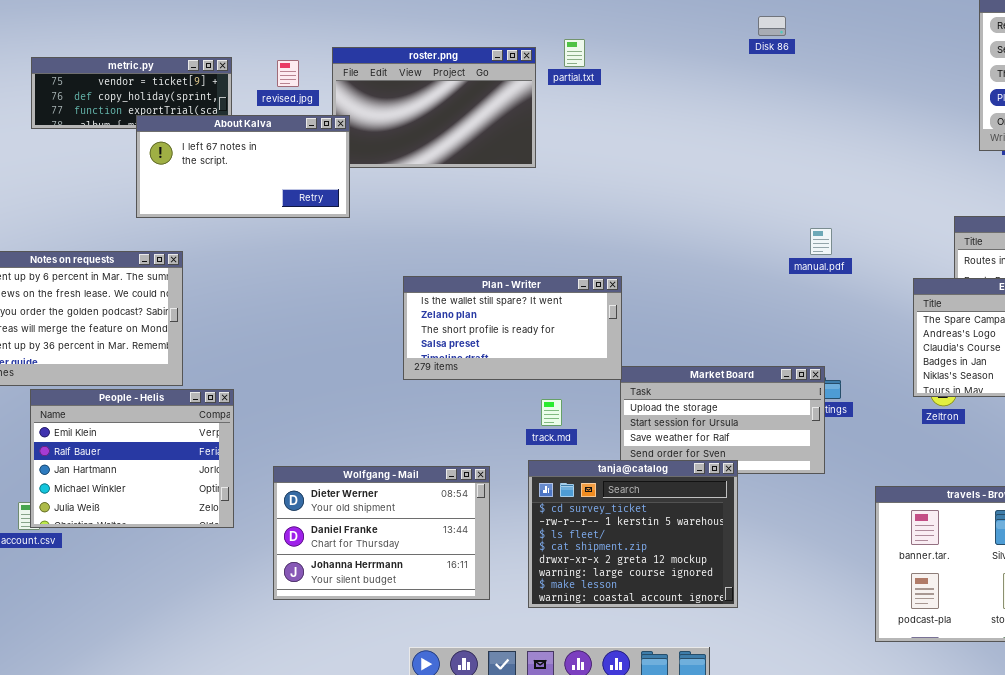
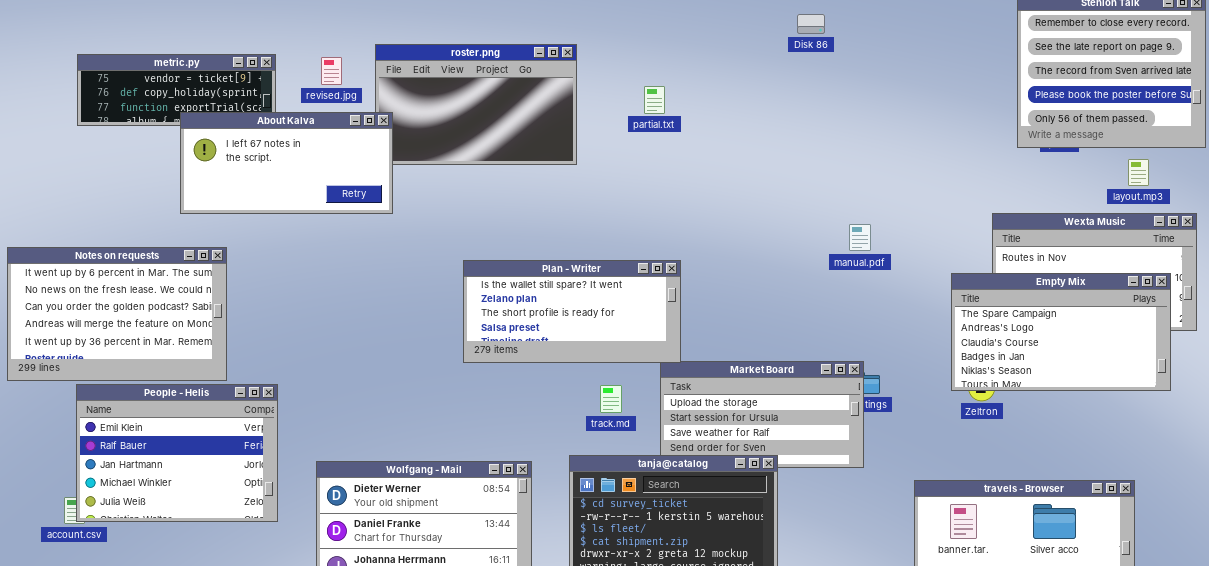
partial.txt: [564,39,585,67] -> [644,86,665,114], moved
Plan - Writer: [403,276,622,380] -> [463,260,681,363], moved
track.md: [541,399,562,426] -> [600,385,622,413], moved

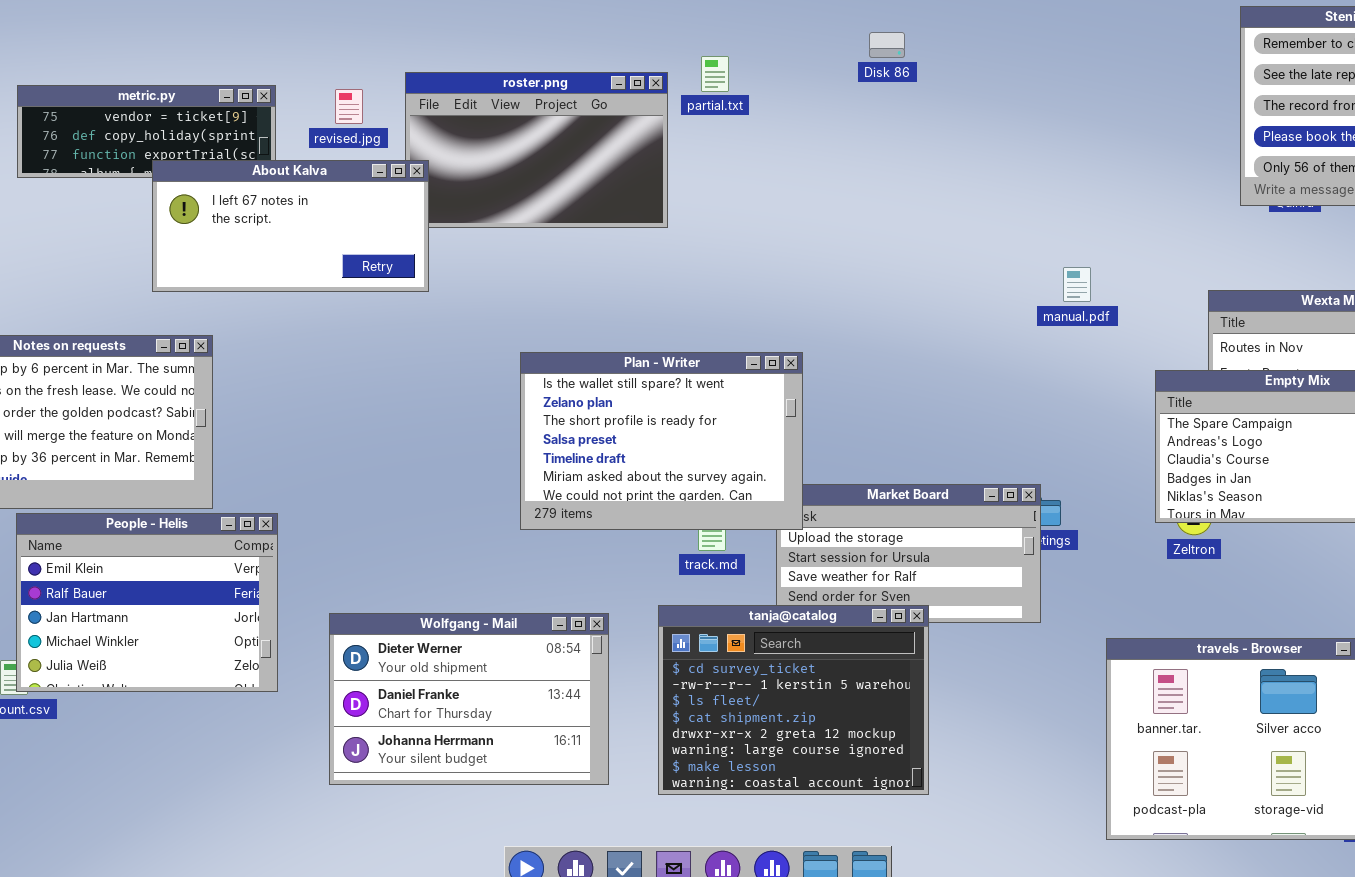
Disk 86: [797,14,825,34] -> [869,32,905,58], moved
partial.txt: [644,86,665,114] -> [701,56,729,92], moved
manual.pdf: [849,224,871,251] -> [1063,267,1091,302], moved
Plan - Writer: [463,260,681,363] -> [520,352,803,530], resized

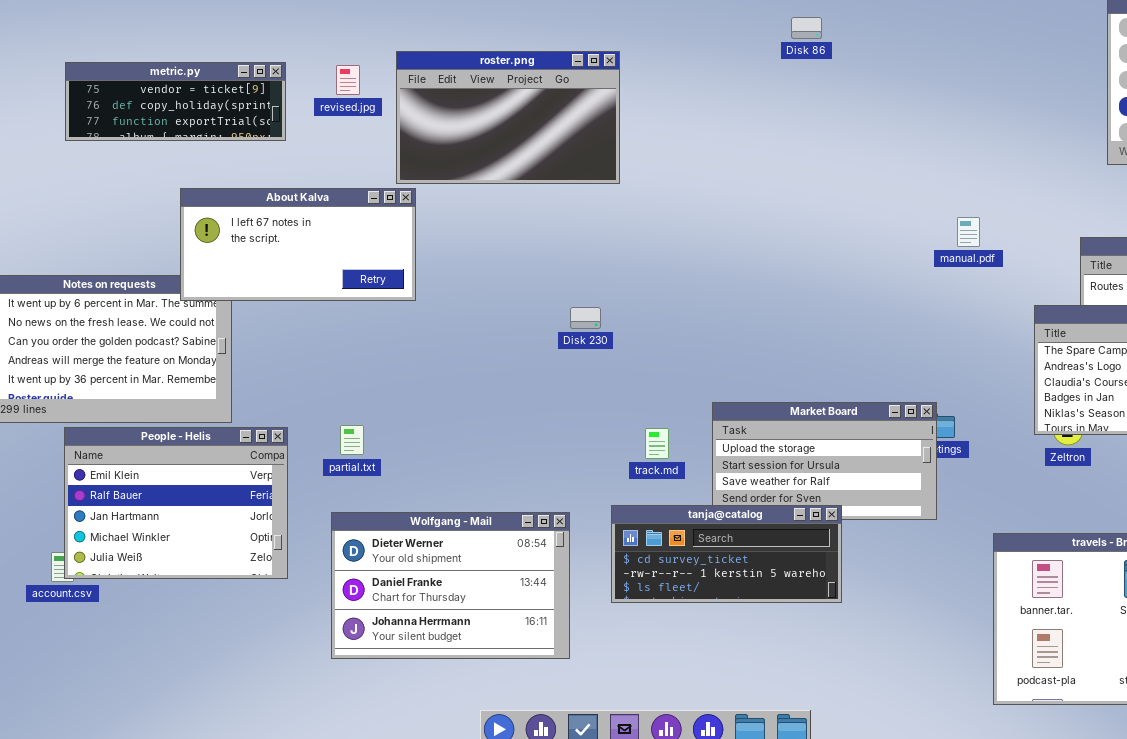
partial.txt: [701,56,729,92] -> [340,425,364,455], moved
About Kalva: [152,160,429,292] -> [180,188,416,301], moved
Plan - Writer: [520,352,803,530] -> none, closed
tanja@catalog: [658,605,929,795] -> [611,505,842,603], resized

